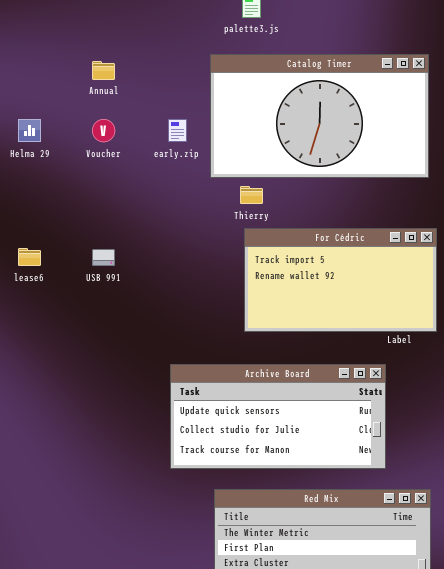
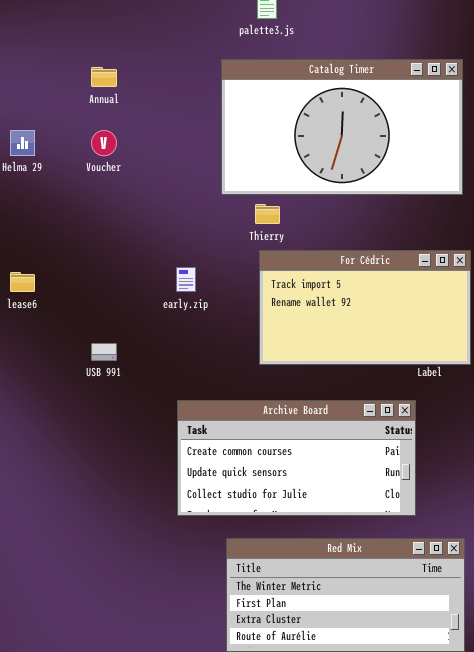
early.zip: [168,119,187,142] -> [176,267,196,292], moved
USB 991: [92,249,115,266] -> [91,343,117,361], moved
Archive Board: [170,364,386,469] -> [177,400,416,516], scrolled up 1 row

